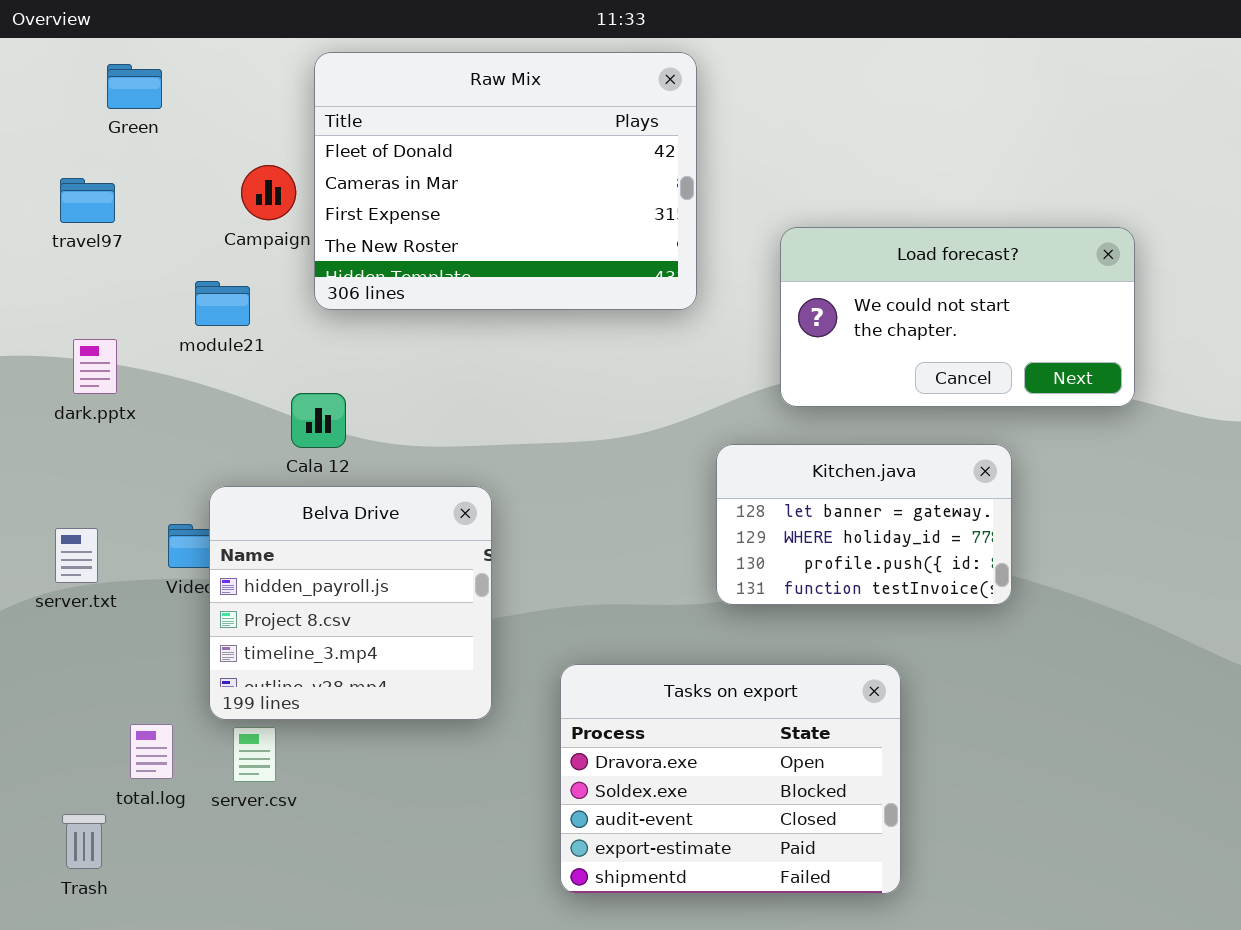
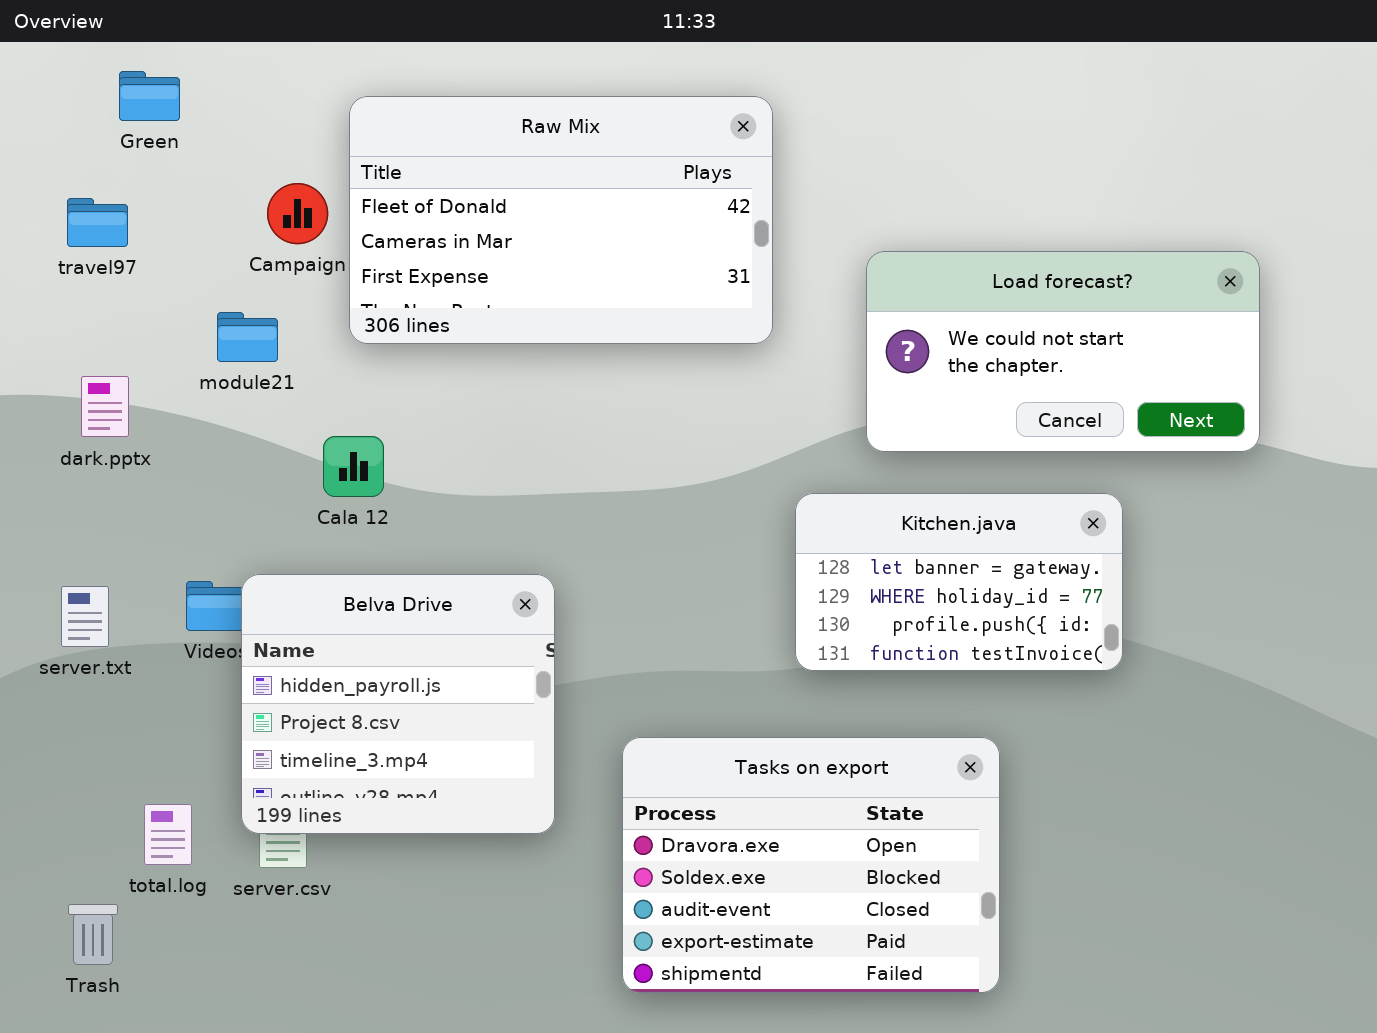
Raw Mix: [314,52,697,310] -> [349,96,773,344], resized
Belva Drive: [209,486,492,720] -> [241,574,555,834], moved

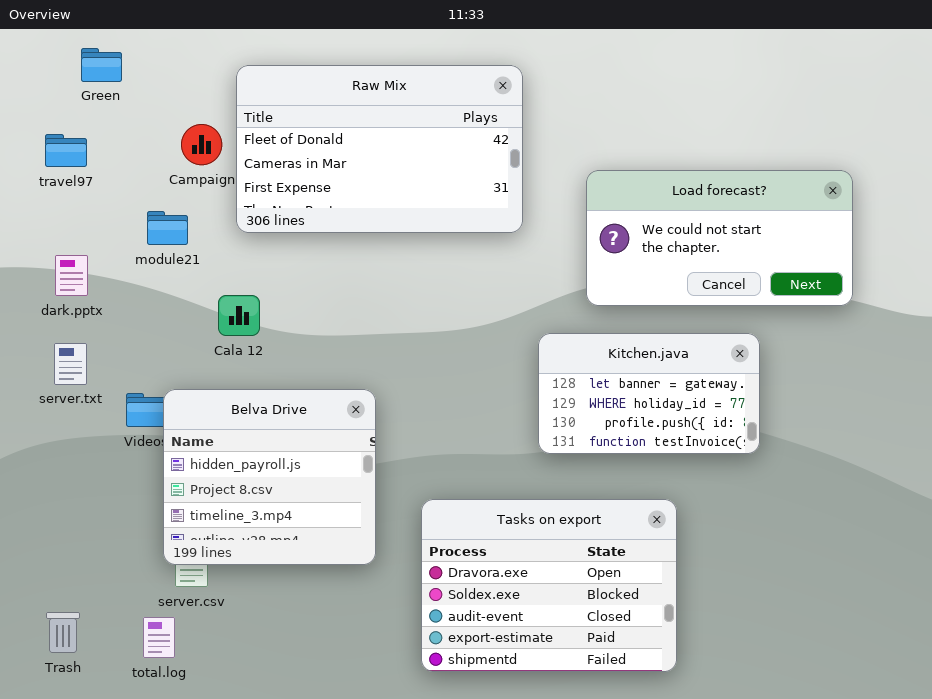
server.txt: [61,586,109,647] -> [54,343,87,385], moved
total.log: [144,804,192,865] -> [143,617,175,658], moved

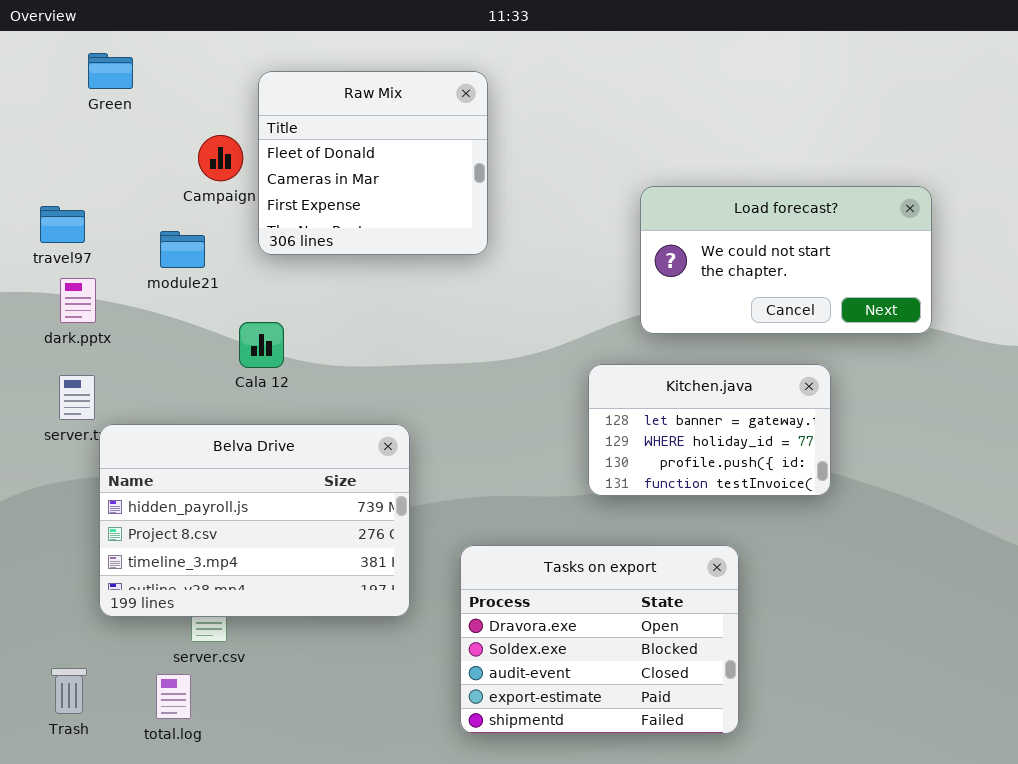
Raw Mix: [236,65,523,233] -> [258,71,488,255], resized
travel97: [45,134,87,167] -> [40,206,85,243], moved
Belva Drive: [163,389,376,565] -> [99,424,410,617], resized

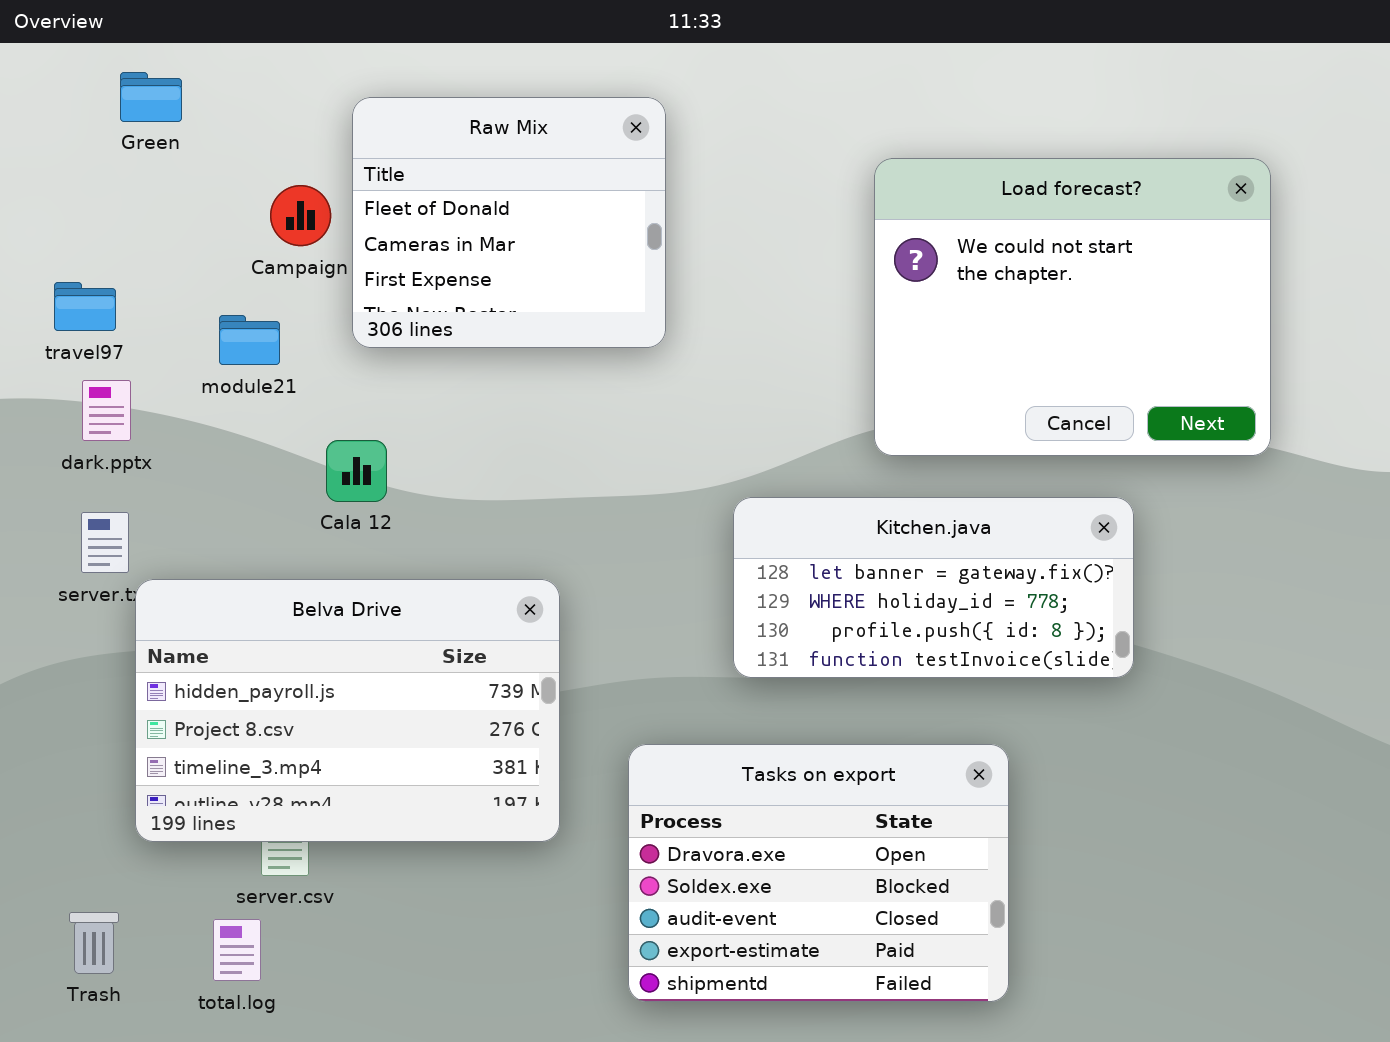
Load forecast?: [640,186,932,334] -> [874,158,1271,456], resized
Kitchen.java: [588,364,831,496] -> [733,497,1134,678], resized

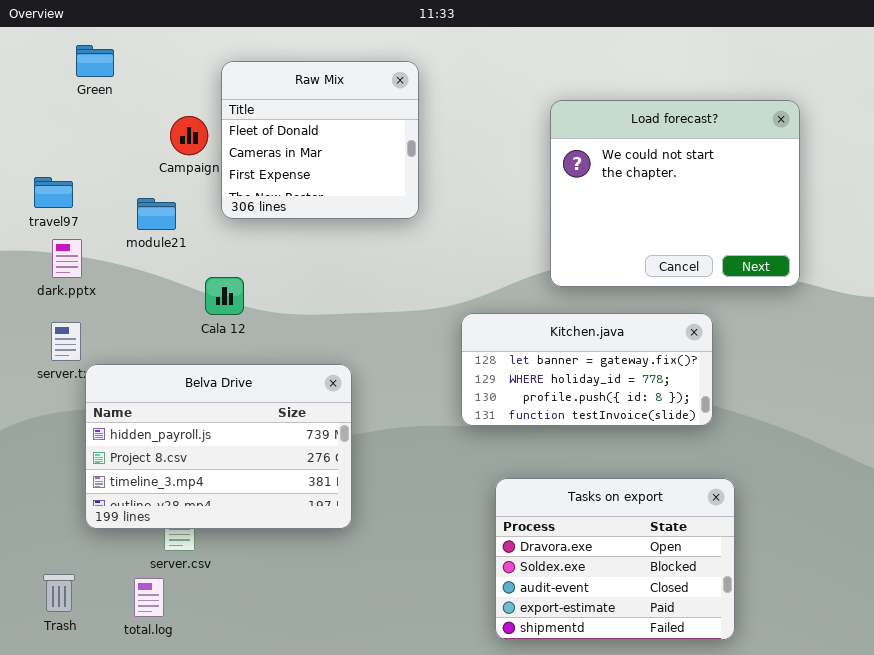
Tasks on export: [628,744,1009,1002] -> [495,478,735,640], moved

